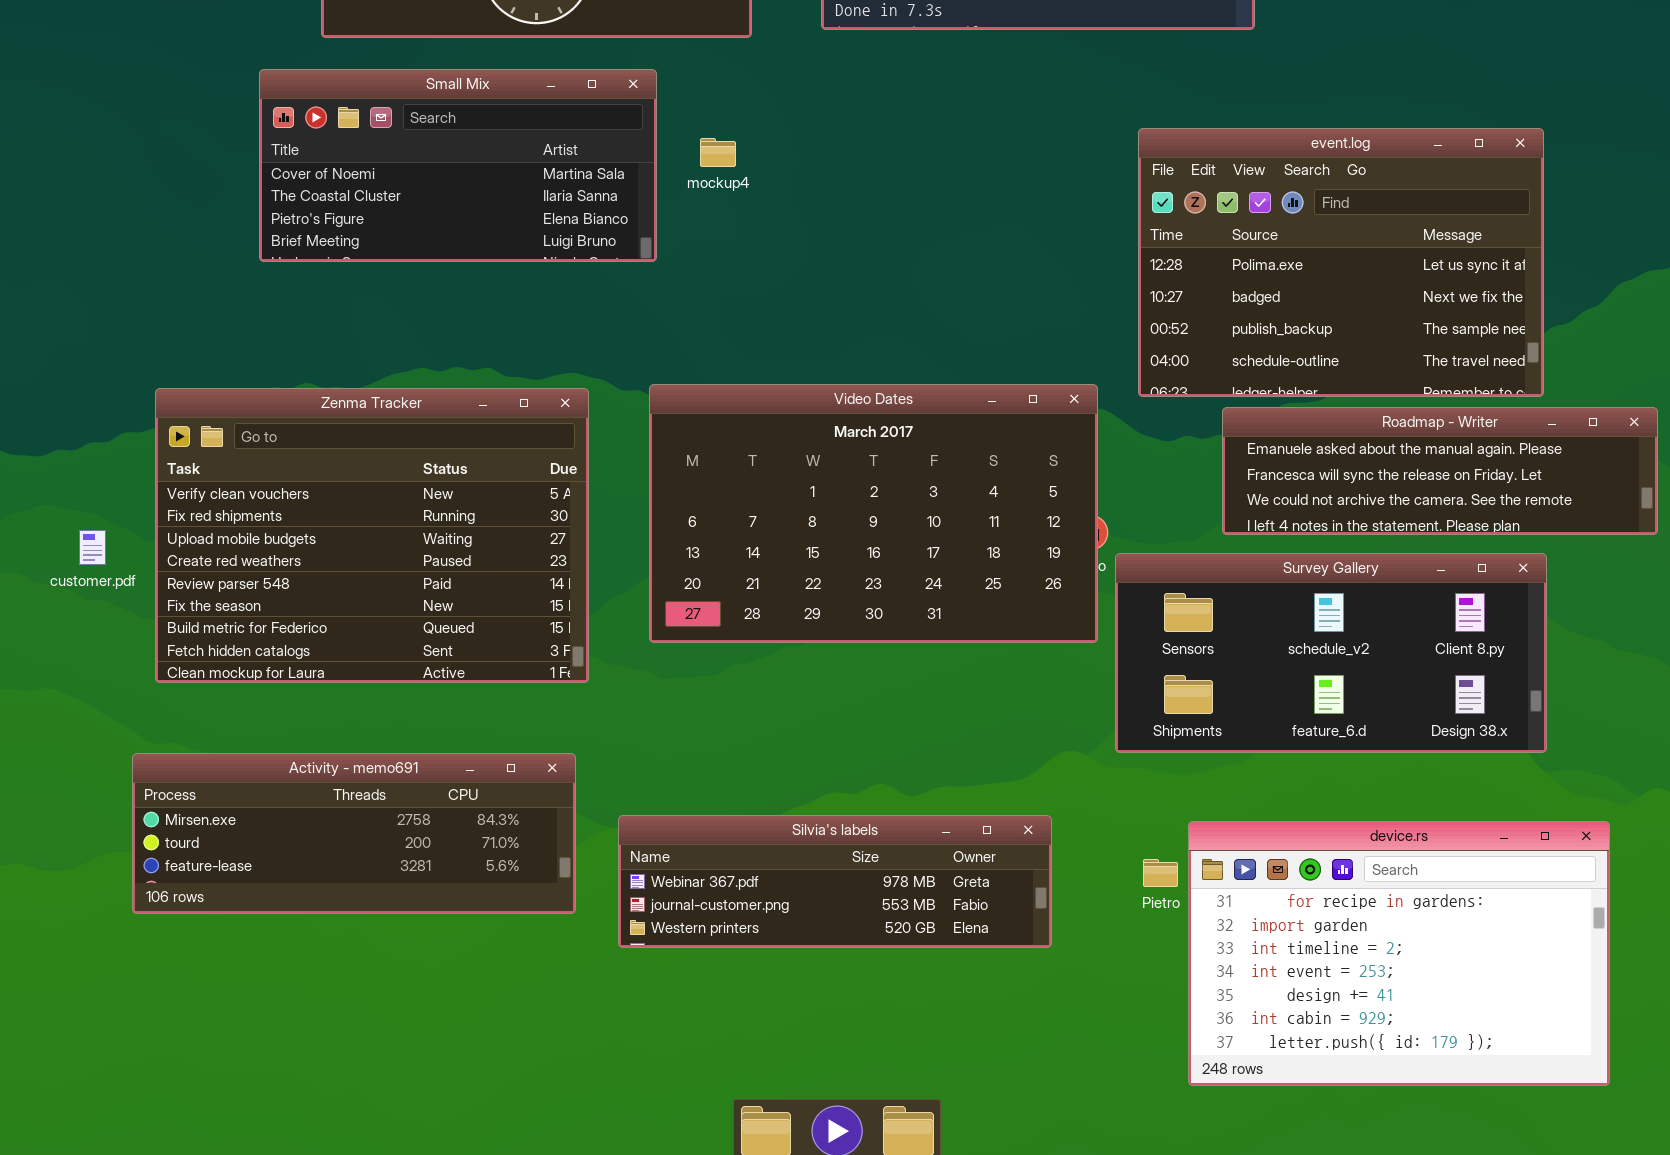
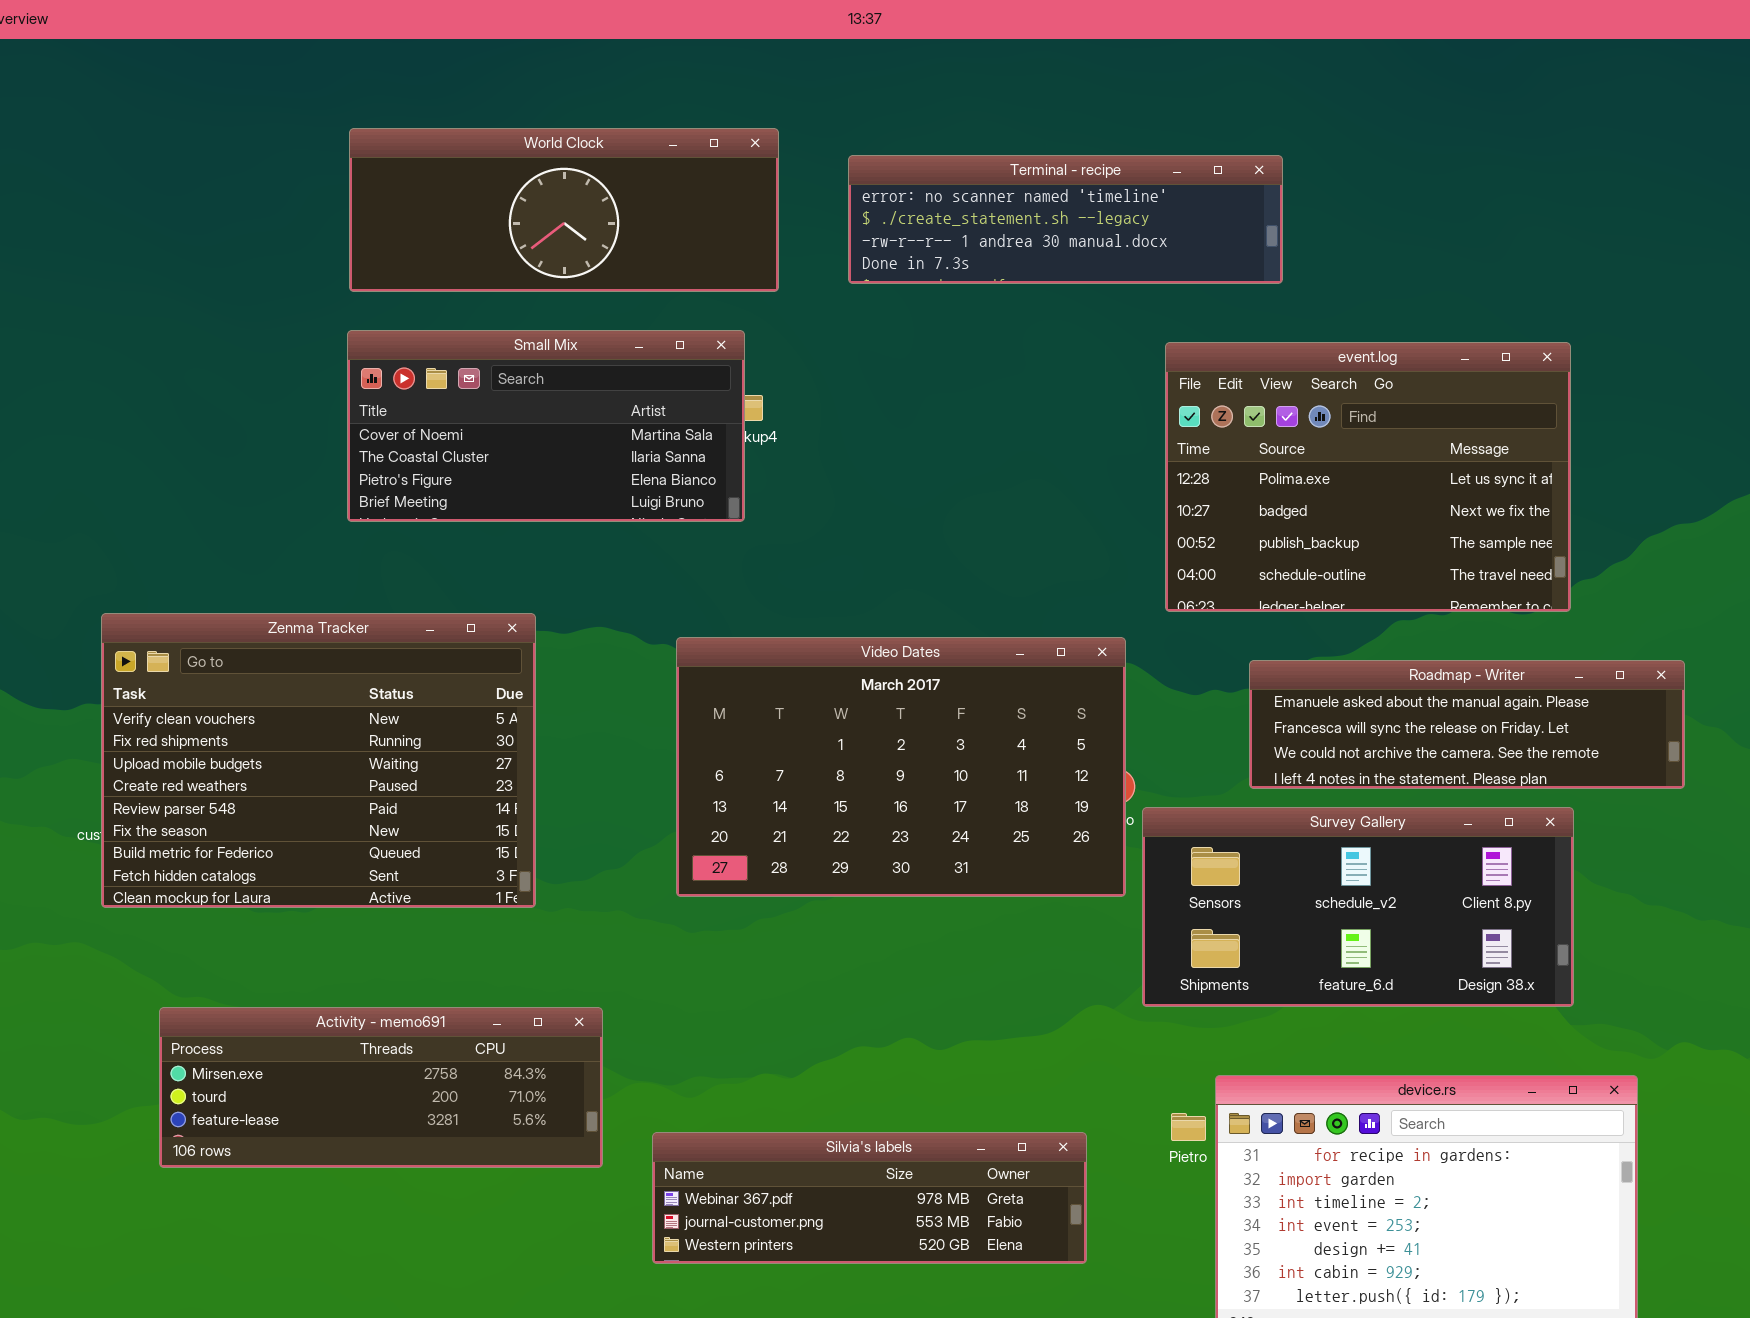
Small Mix: [259,69,657,262] -> [347,330,745,522], moved
event.log: [1138,128,1544,397] -> [1165,342,1571,612], moved
Zenma Tracker: [155,388,589,683] -> [101,613,536,908], moved
Silvia's labels: [618,815,1052,948] -> [652,1132,1087,1264], moved

